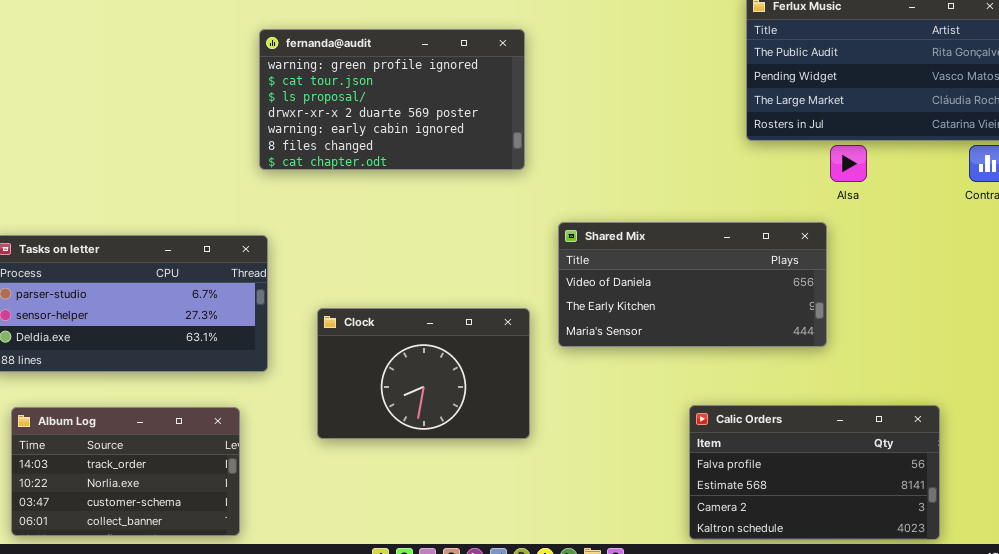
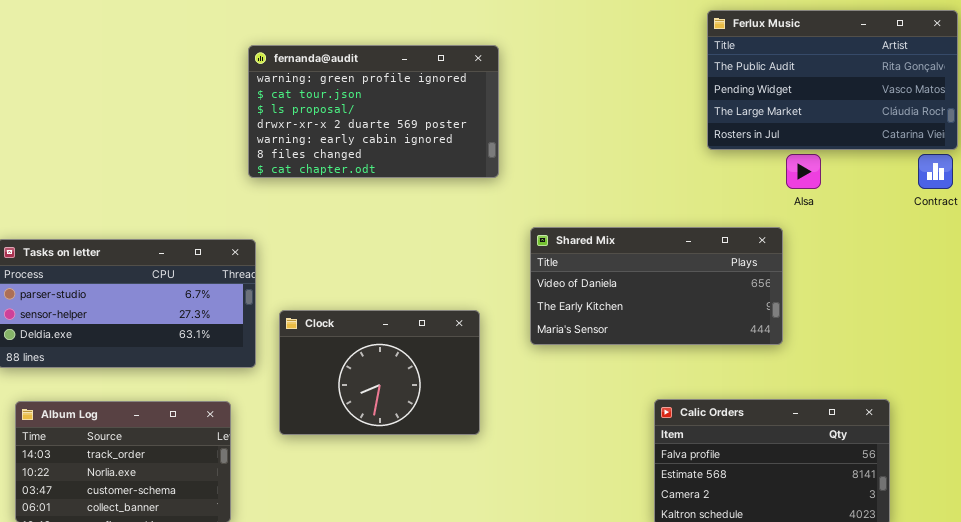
Clock: [317,308,530,439] -> [279,310,480,435], moved

